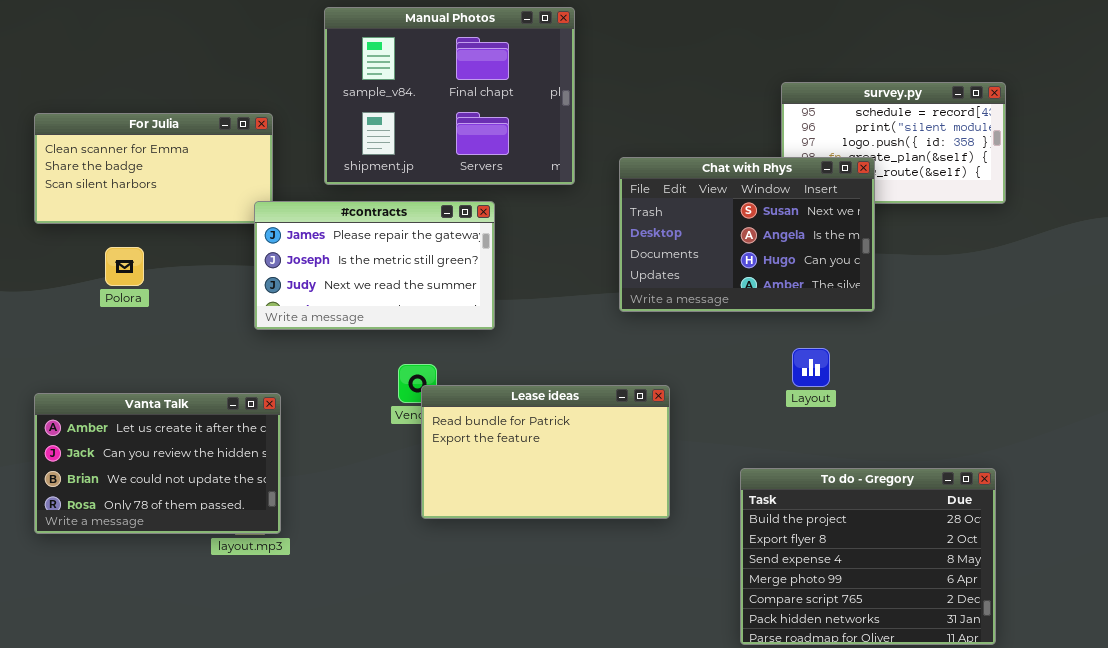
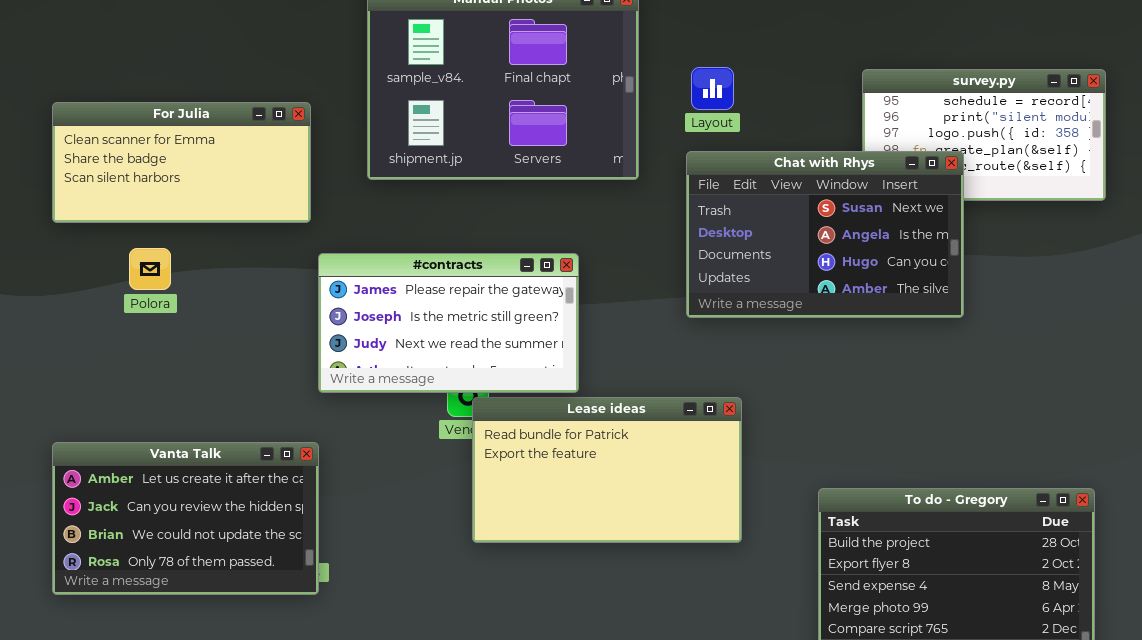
#contracts: [254,201,495,330] -> [318,253,579,393], moved
Layout: [792,348,830,387] -> [691,67,734,110], moved
Vanta Talk: [34,393,281,534] -> [52,442,319,595], moved

